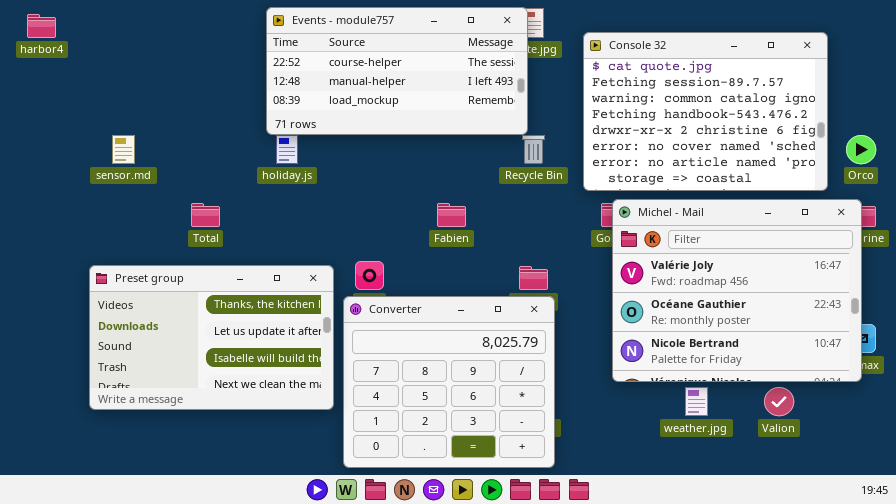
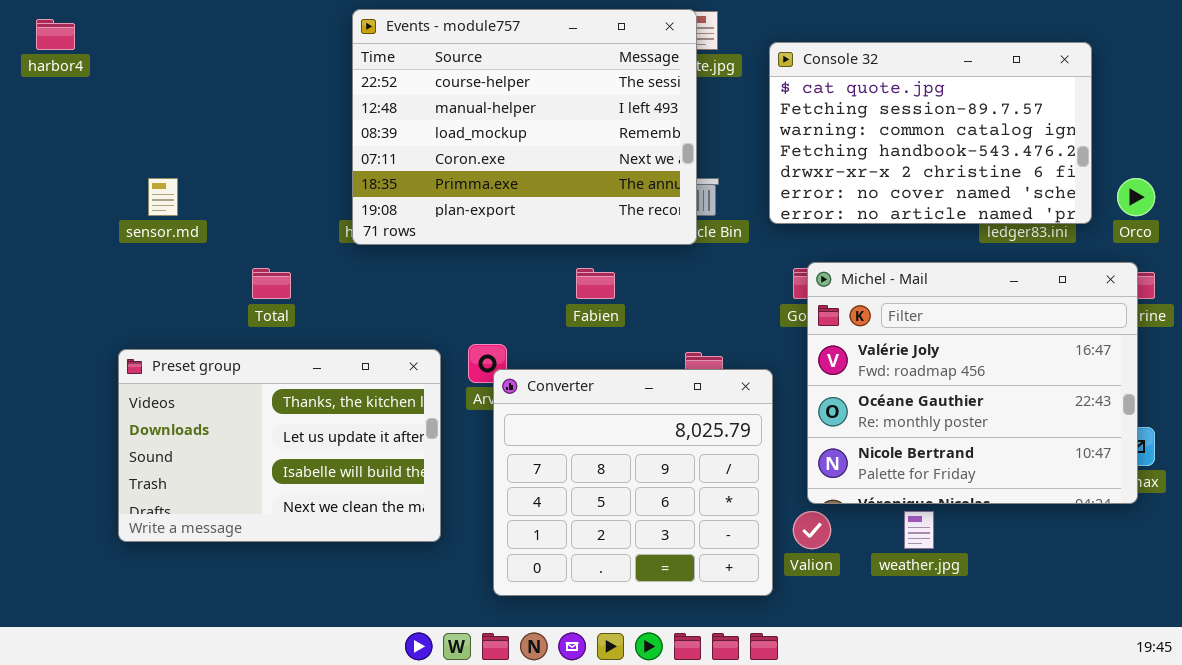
Events - module757: [266,7,528,135] -> [352,9,697,245], resized
Console 32: [583,32,828,191] -> [769,42,1092,224], resized
Converter: [343,296,555,468] -> [493,369,773,596], moved
Valion: [764,387,794,416] -> [793,511,831,549], moved

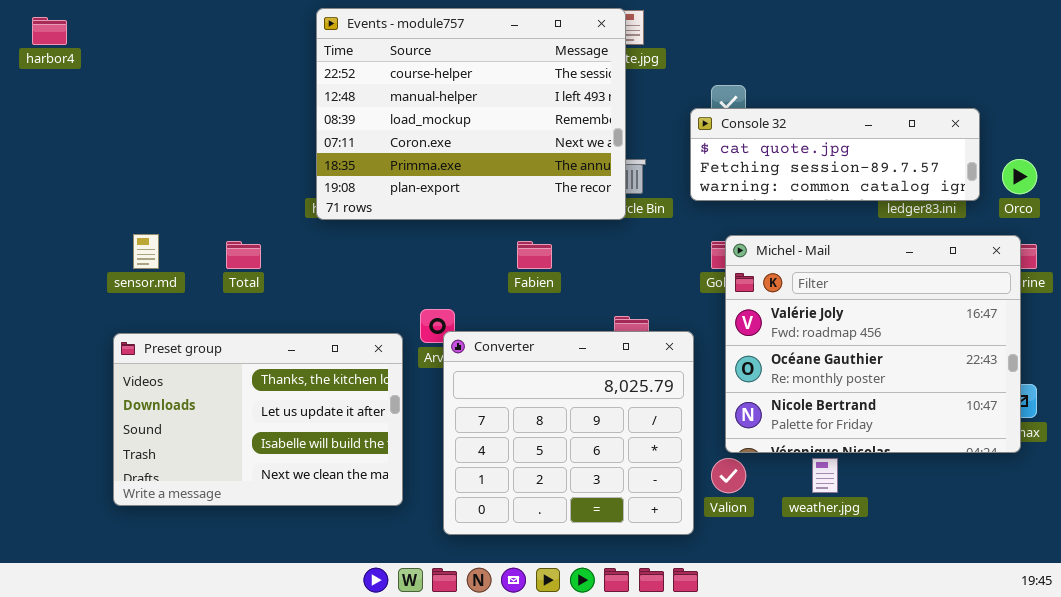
Console 32: [769,42,1092,224] -> [690,108,980,201], resized
sensor.md: [148,178,178,216] -> [133,234,159,269], moved
Preset group: [118,349,441,542] -> [113,333,403,506], moved

